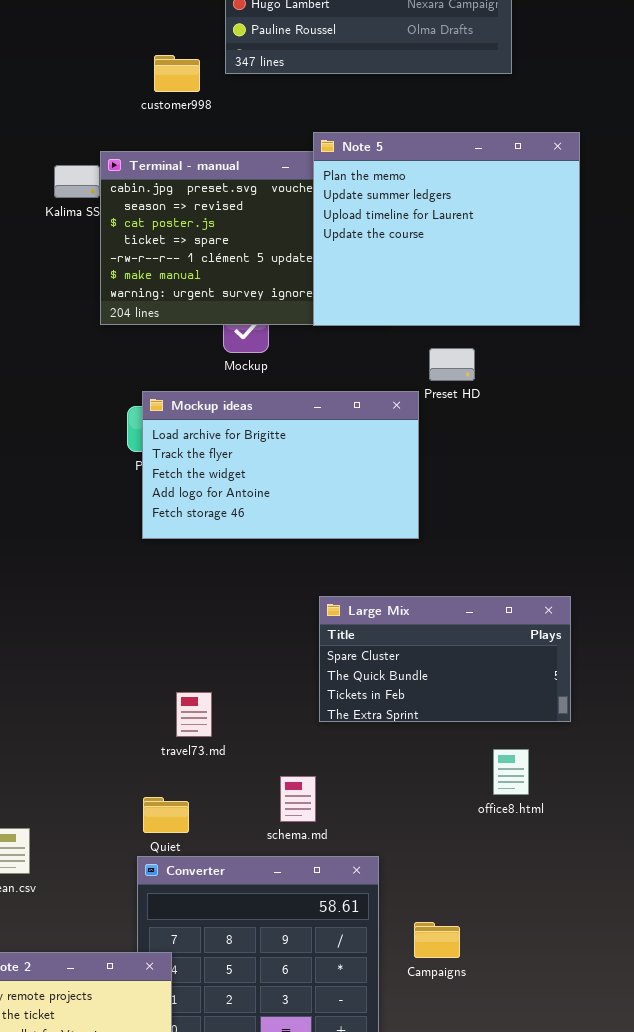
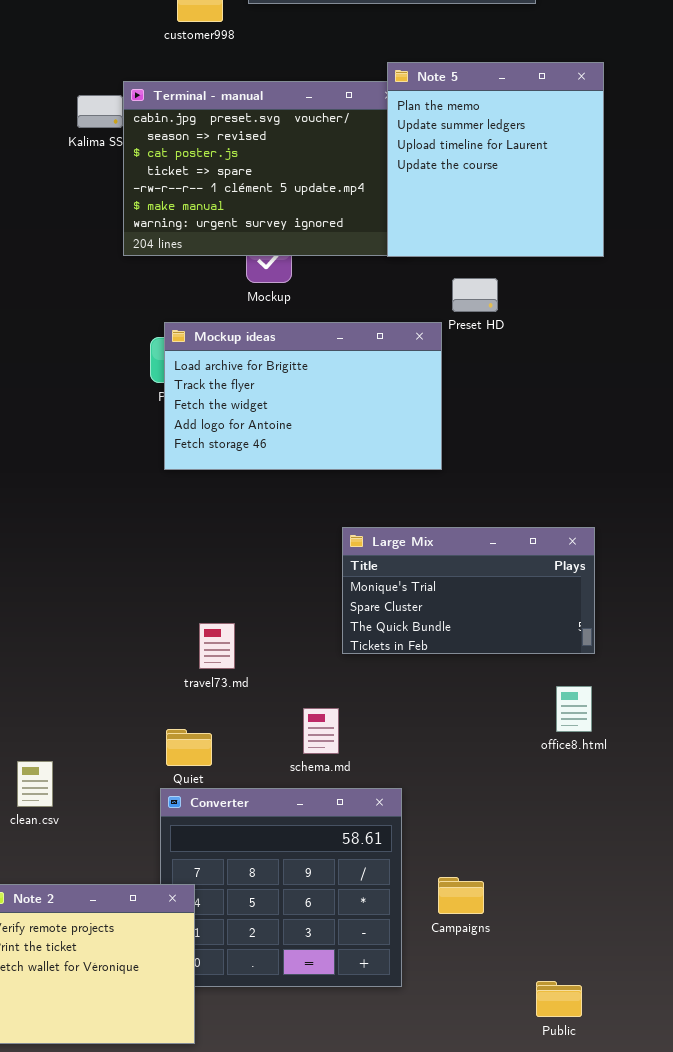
Note 5: [313,132,580,326] -> [387,62,604,257], resized
Large Mix: [319,596,571,722] -> [342,527,595,654], scrolled up 1 row
office8.html: [493,749,529,795] -> [556,686,592,732], moved
Campaigns: [414,922,460,958] -> [438,877,484,914], moved

